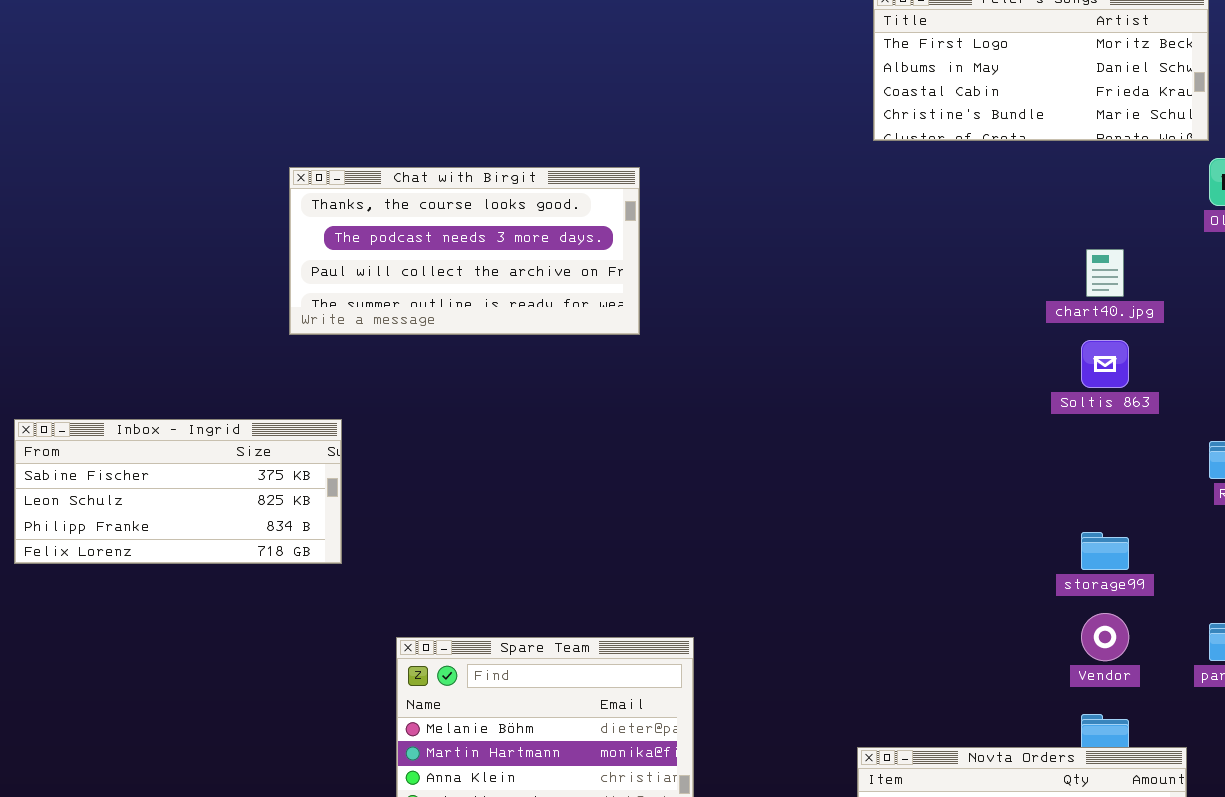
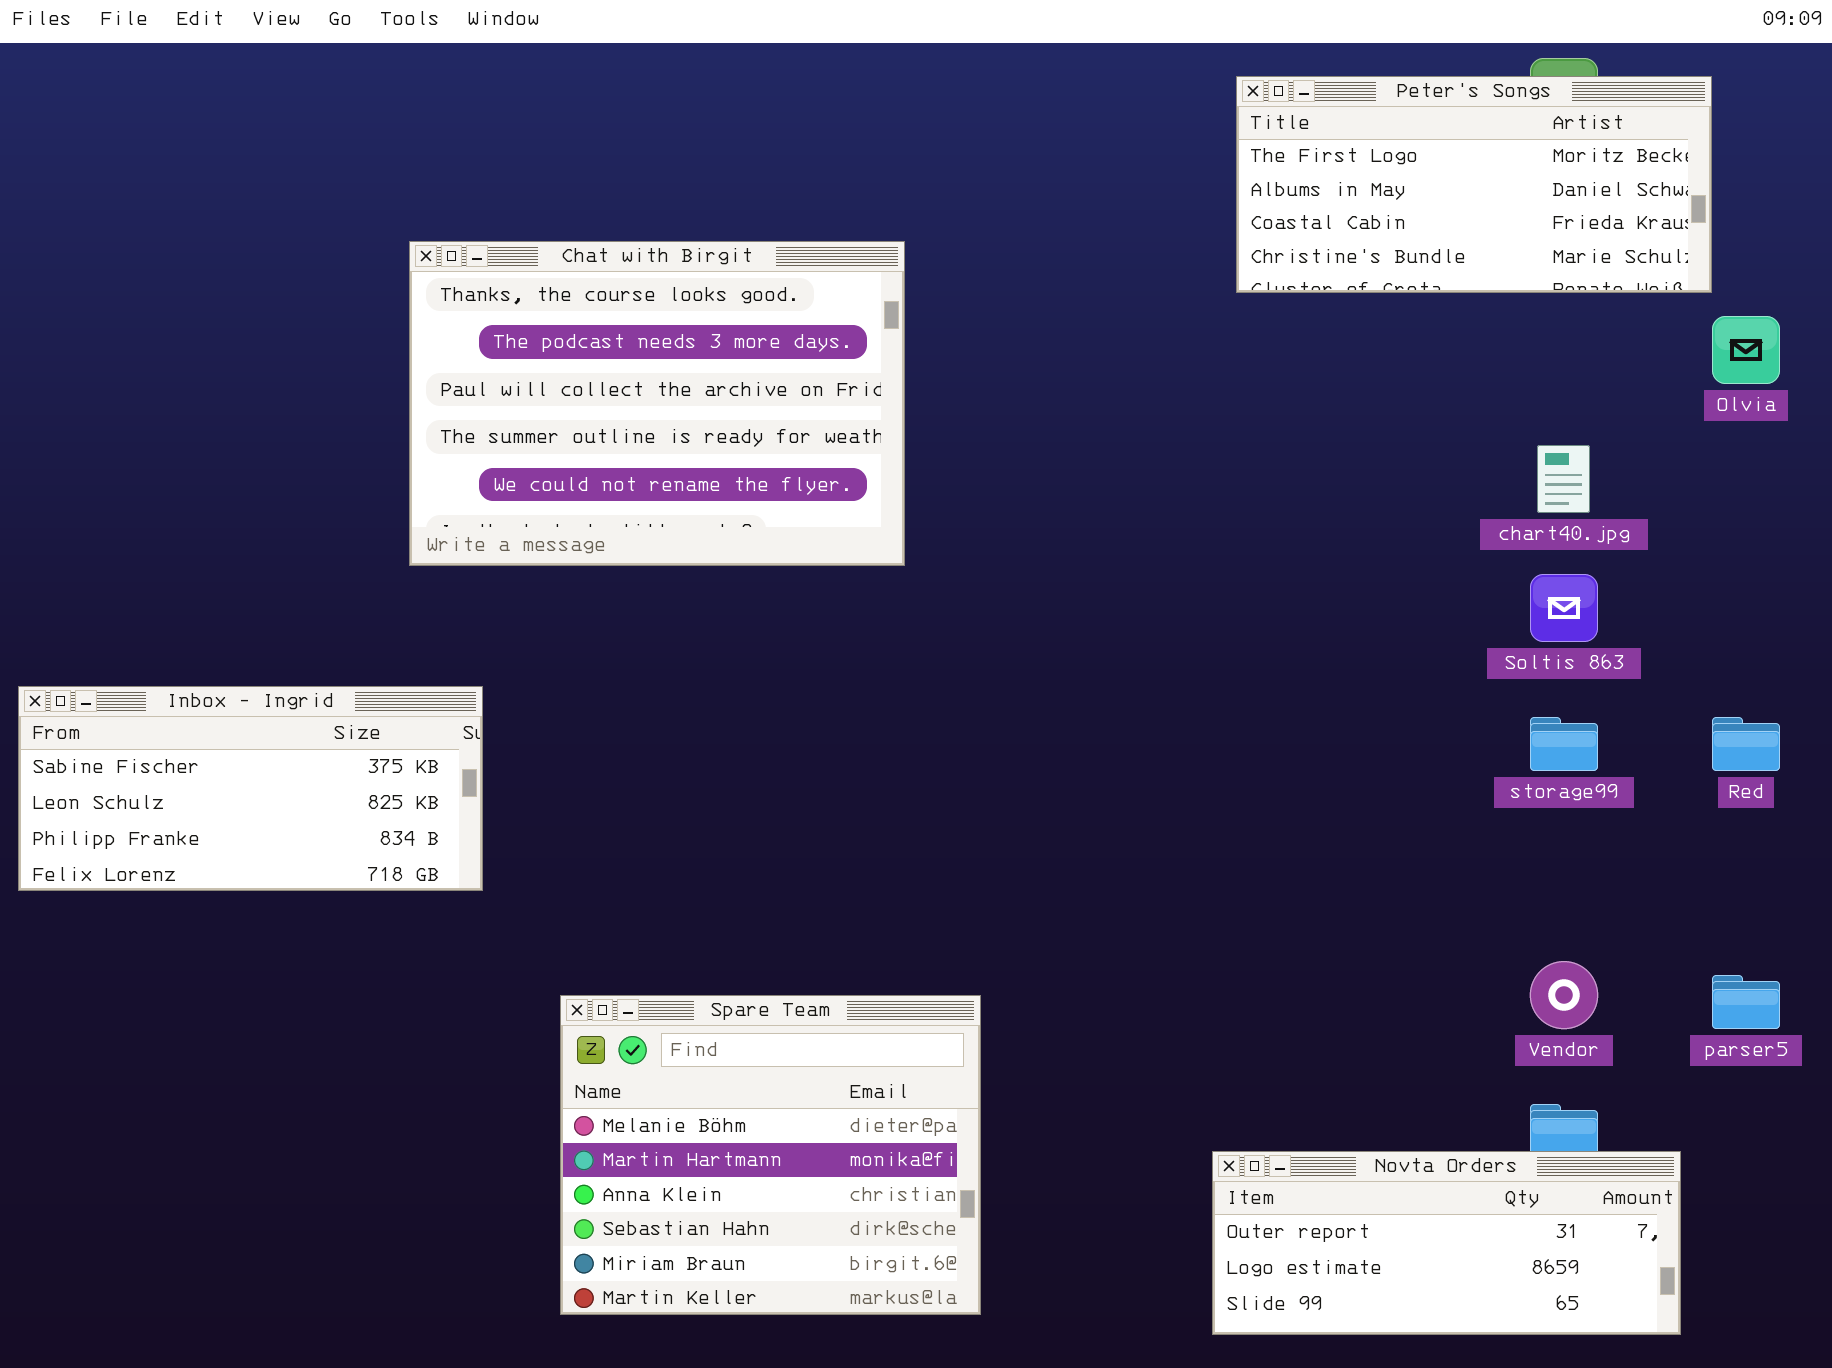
Chat with Birgit: [289,167,640,335] -> [409,241,905,566], resized
storage99: [1081,532,1129,570] -> [1530,717,1598,771], moved

